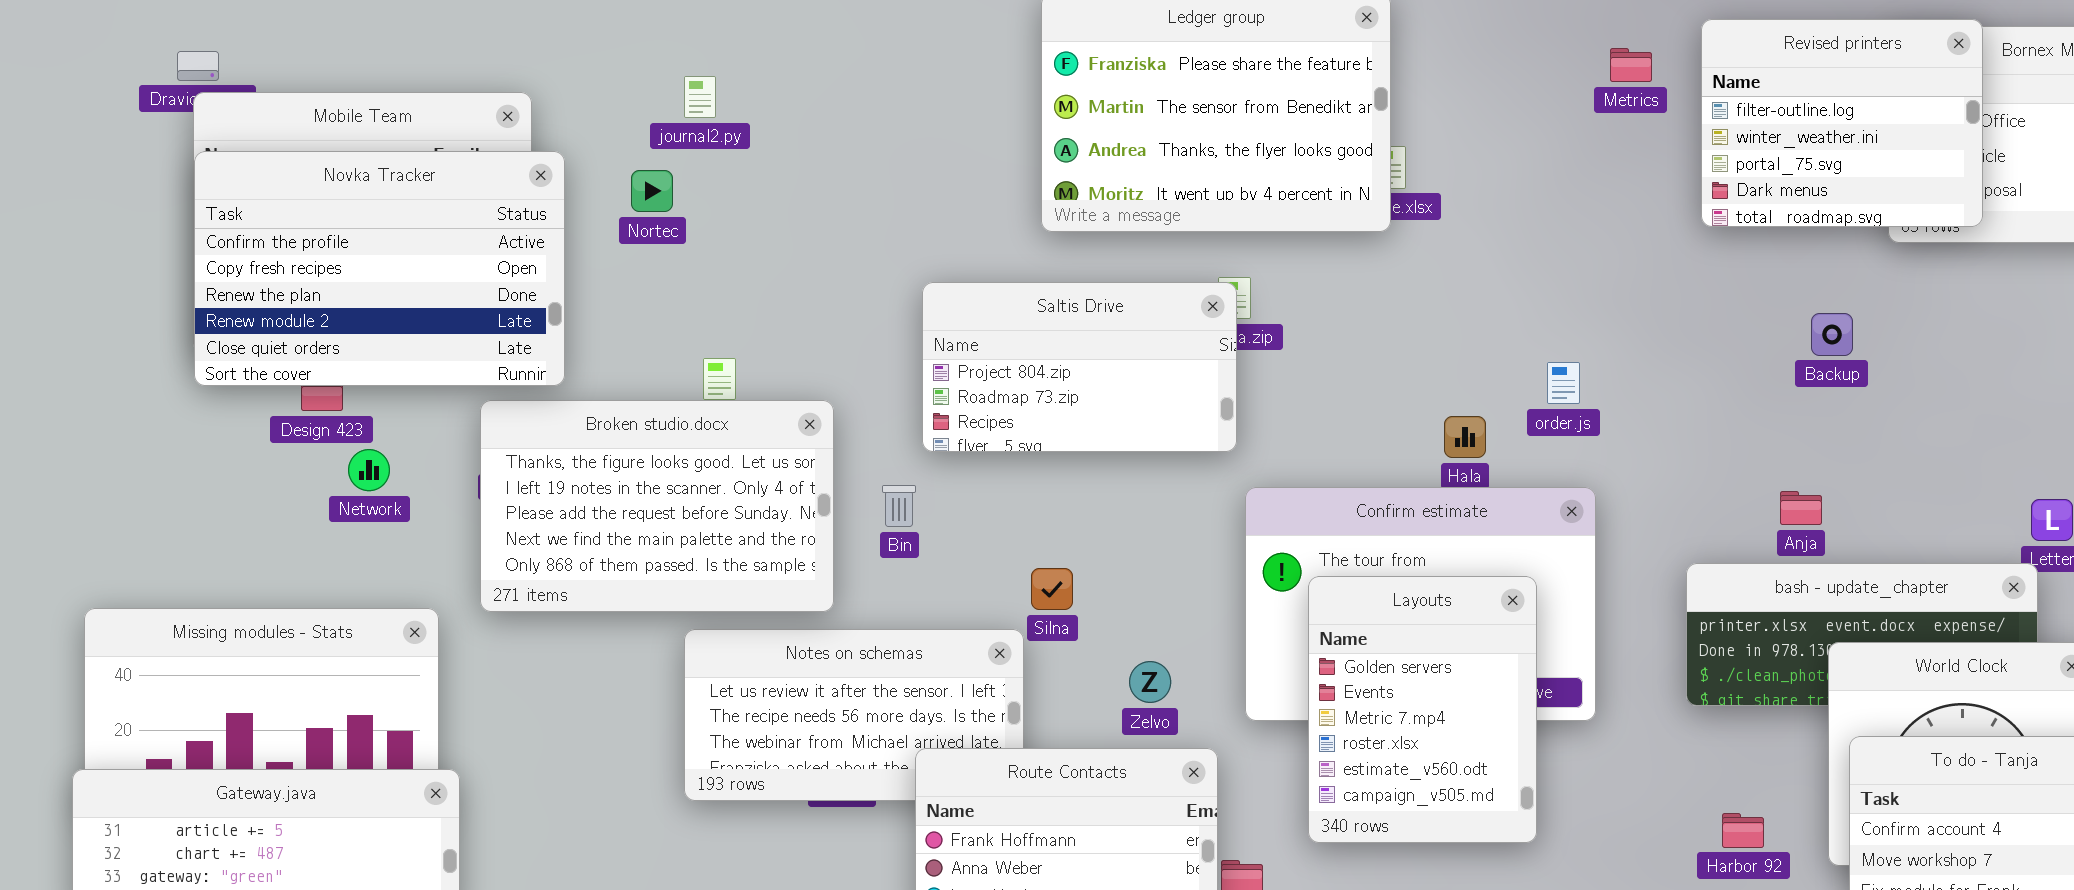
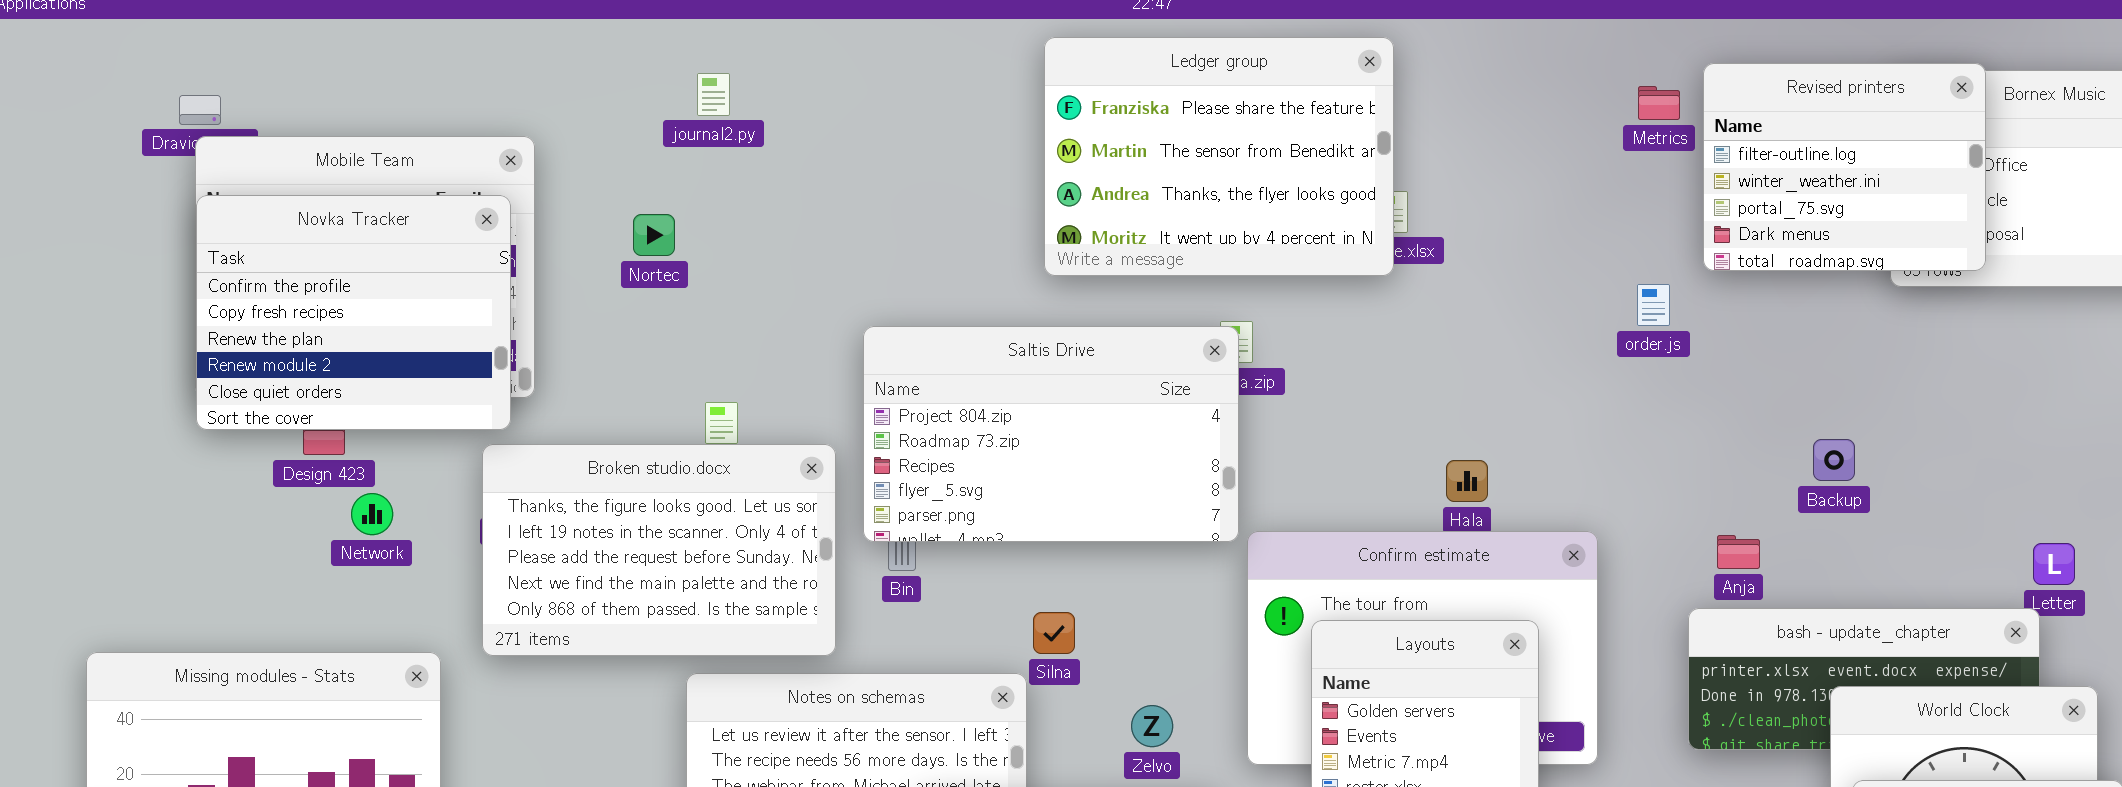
Metrics: [1610,48,1652,82] -> [1638,86,1680,120], moved
journal2.py: [684,76,716,118] -> [697,73,730,116], moved
Novka Tracker: [194,151,565,386] -> [196,195,511,430], resized
Saltis Drive: [922,282,1237,452] -> [863,326,1239,542], resized
Backup: [1811,313,1853,356] -> [1813,439,1855,481], moved
order.js: [1547,362,1580,404] -> [1637,284,1670,326], moved
Anja: [1780,491,1822,525] -> [1717,535,1760,569], moved

